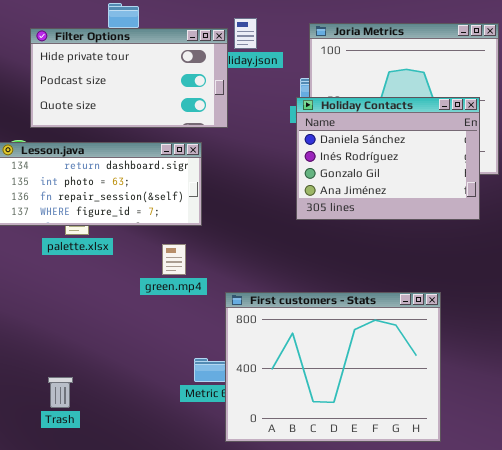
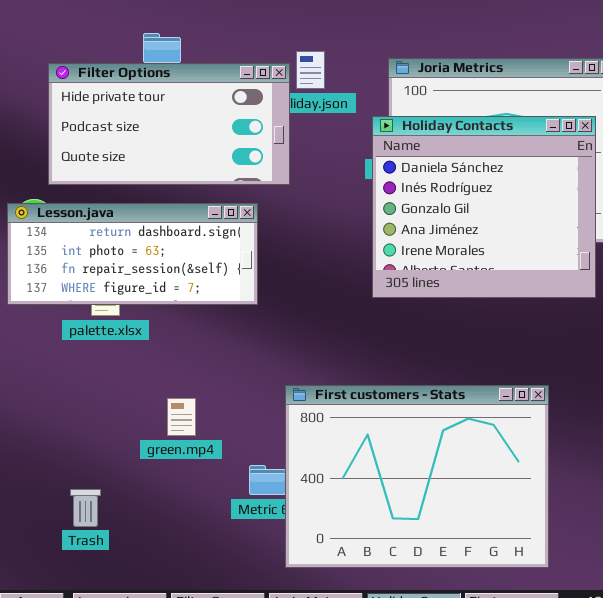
Holiday Contacts: [296,97,480,220] -> [372,116,596,298], resized
green.mp4: [162,244,186,275] -> [167,398,196,436], moved

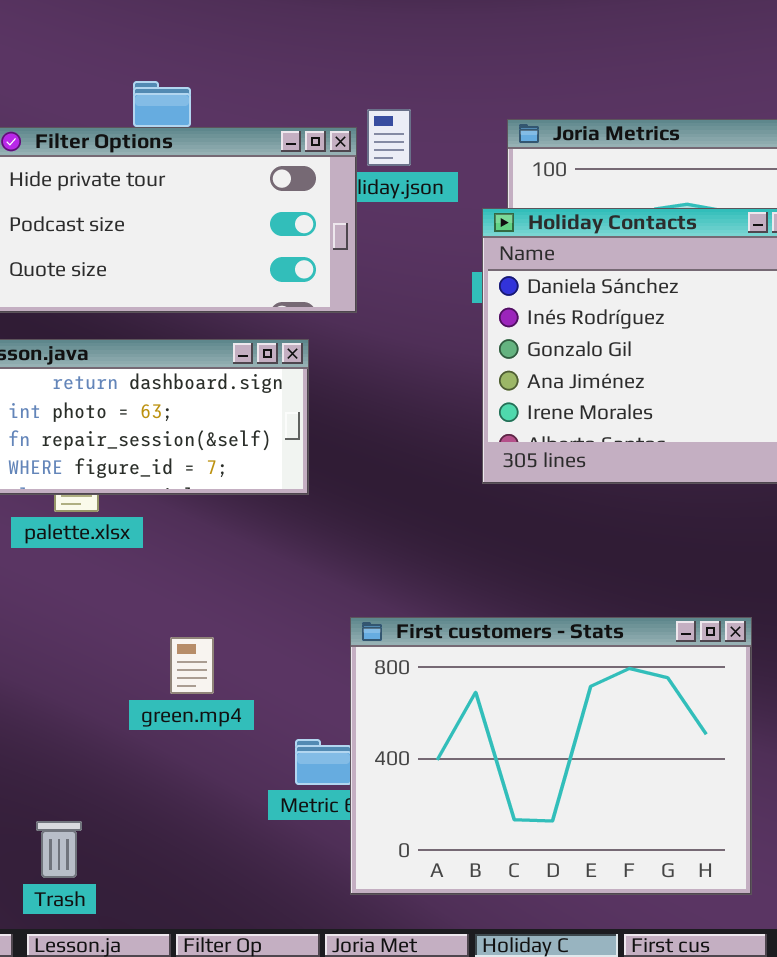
Trash: [70,489,101,527] -> [36,821,82,878], moved

